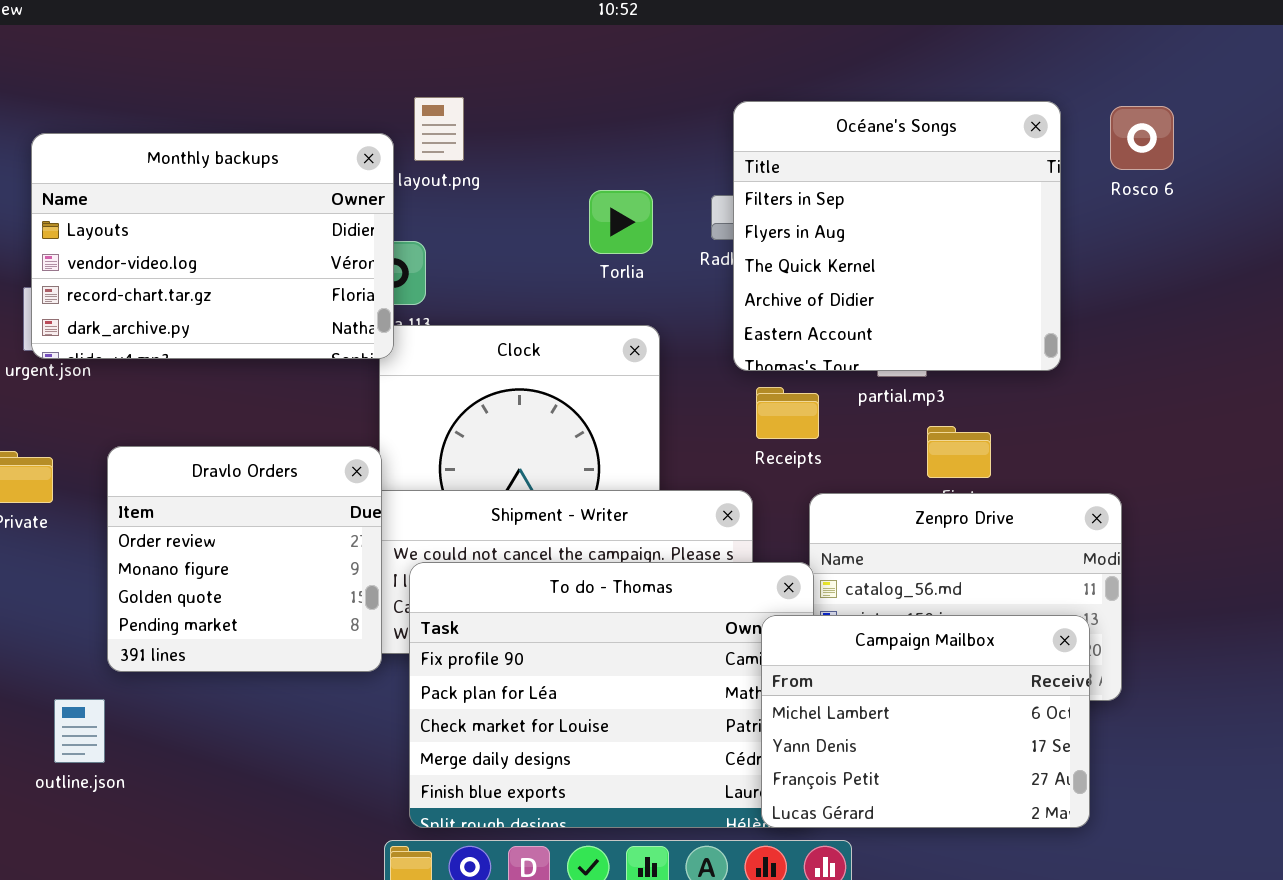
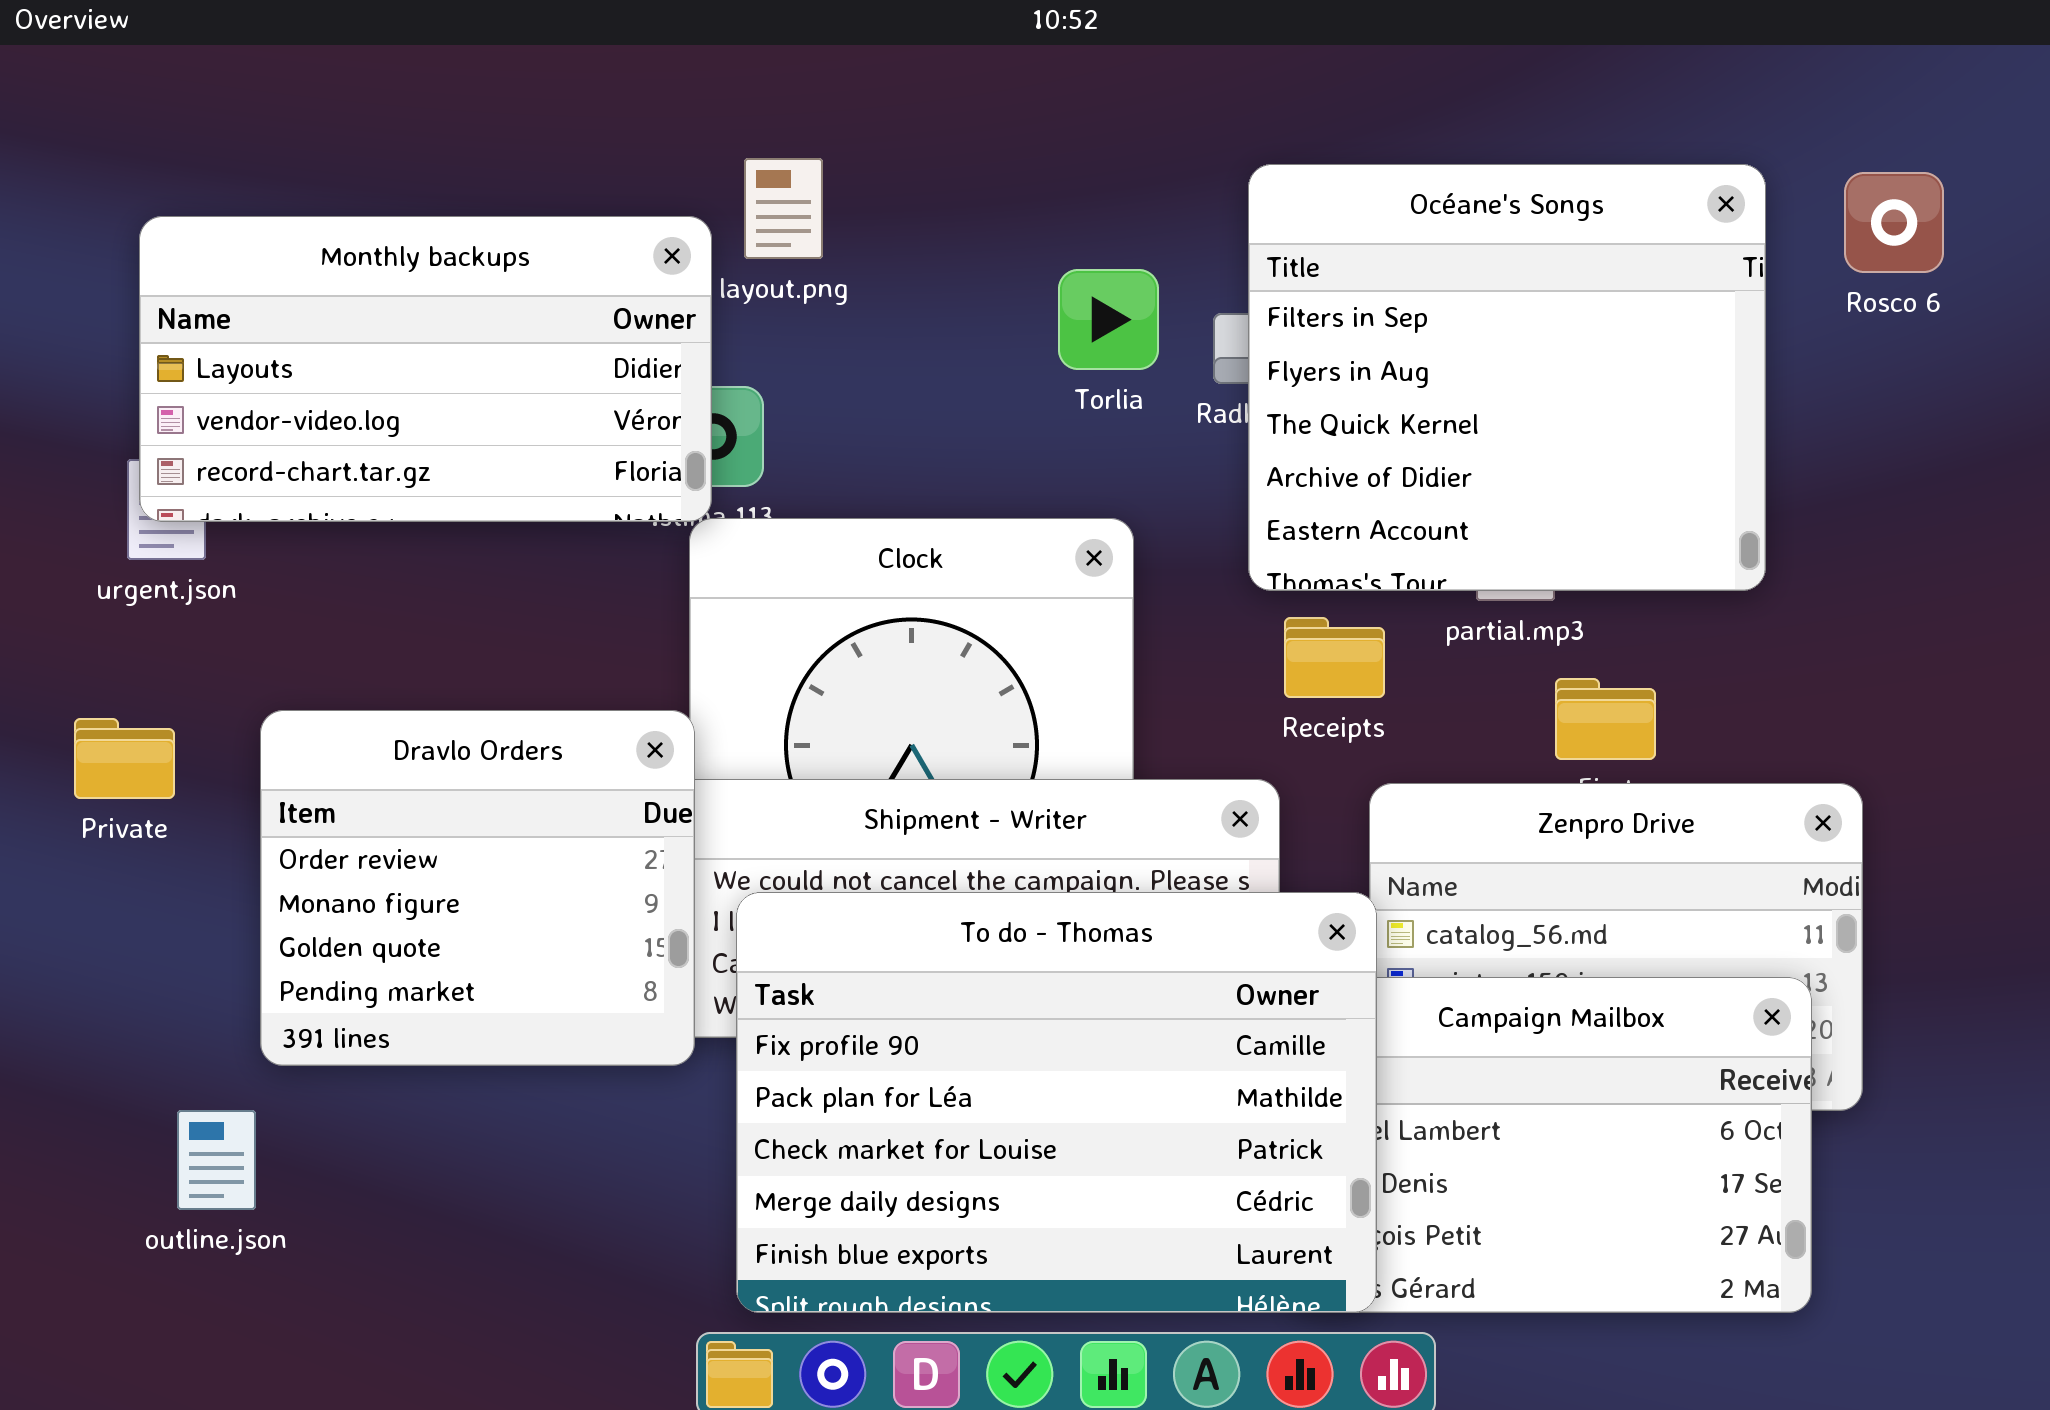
Monthly backups: [31,133,394,359] -> [139,216,712,522], resized
Torlia: [589,190,653,254] -> [1058,269,1159,370], moved
To do - Thomas: [409,562,814,828] -> [736,892,1377,1313], raised

